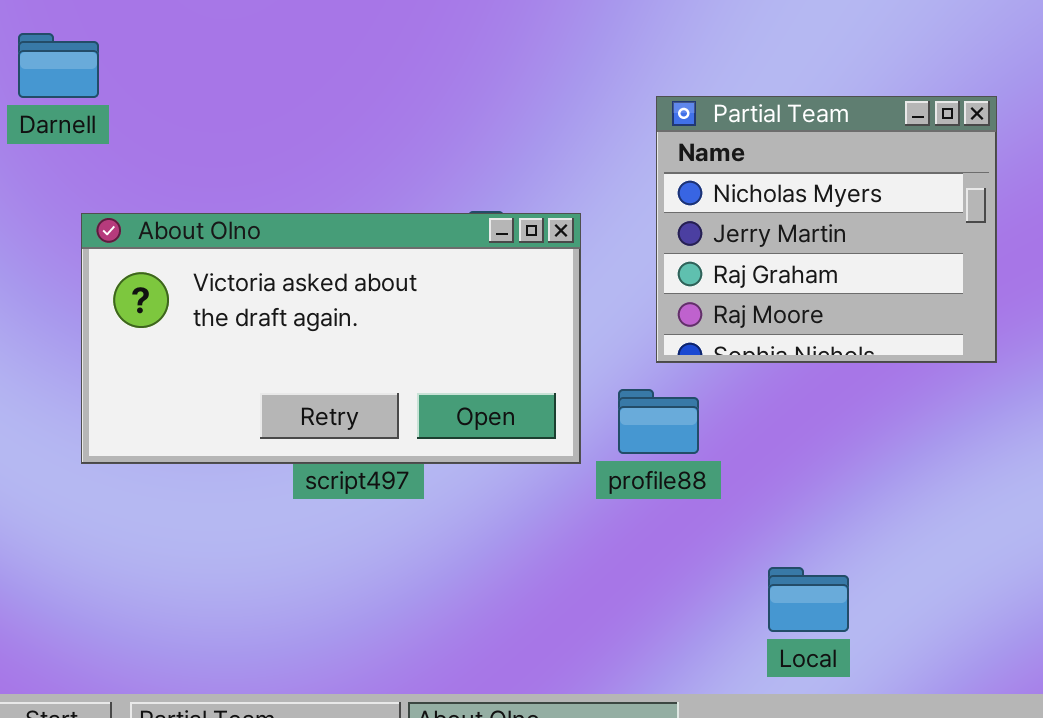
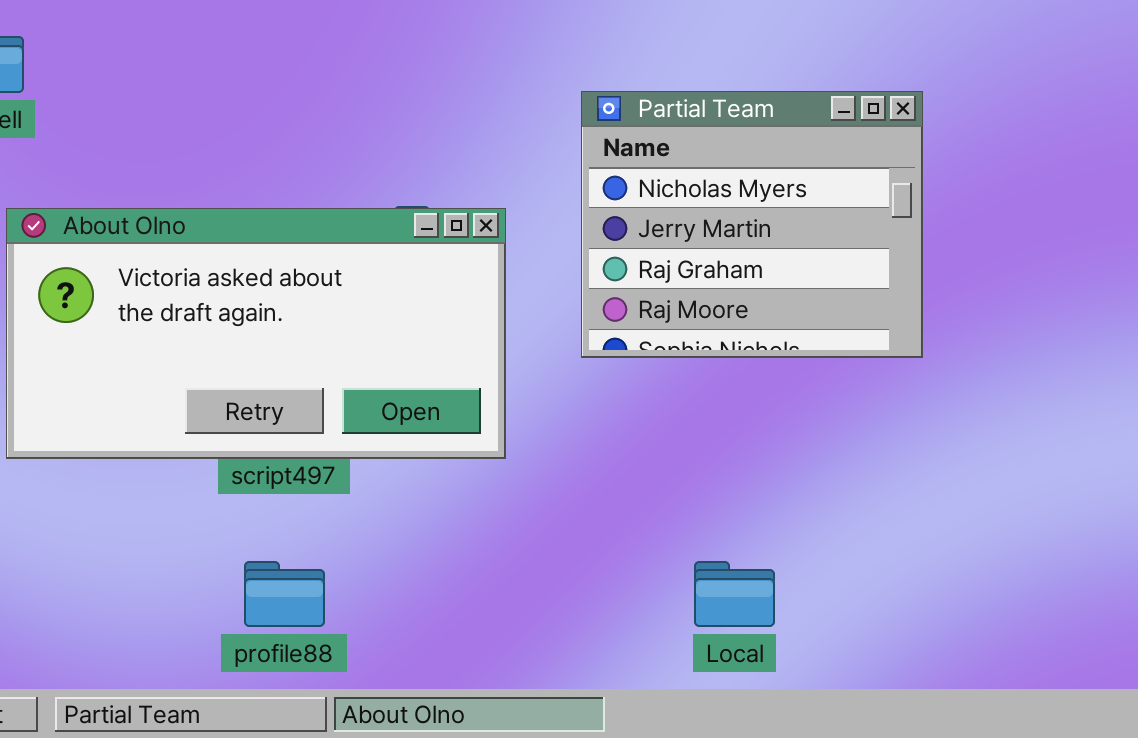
profile88: [618,389,699,454] -> [244,561,325,627], moved

